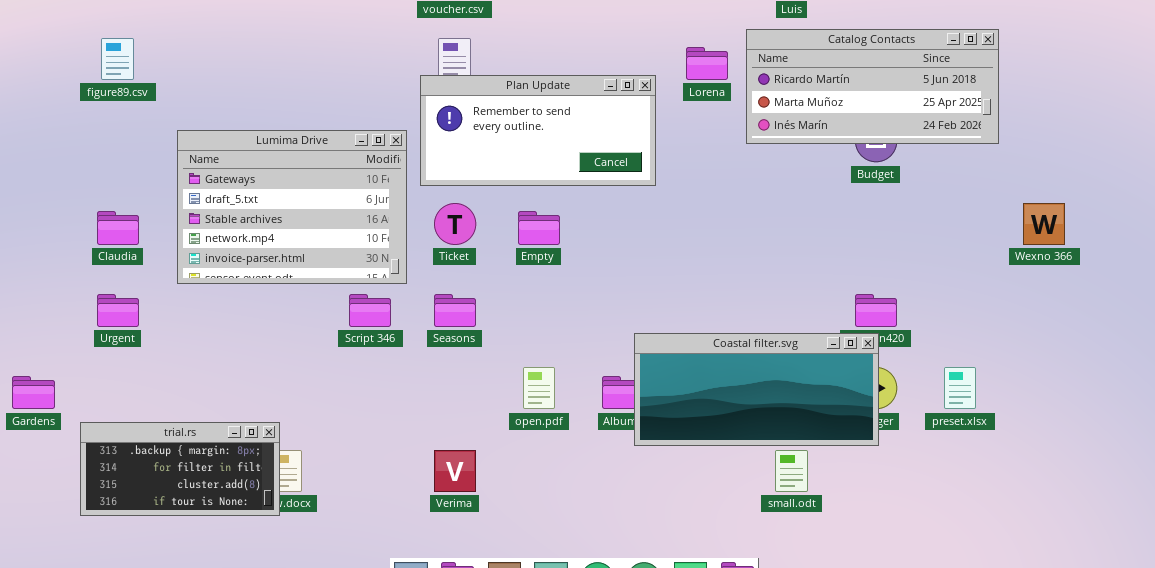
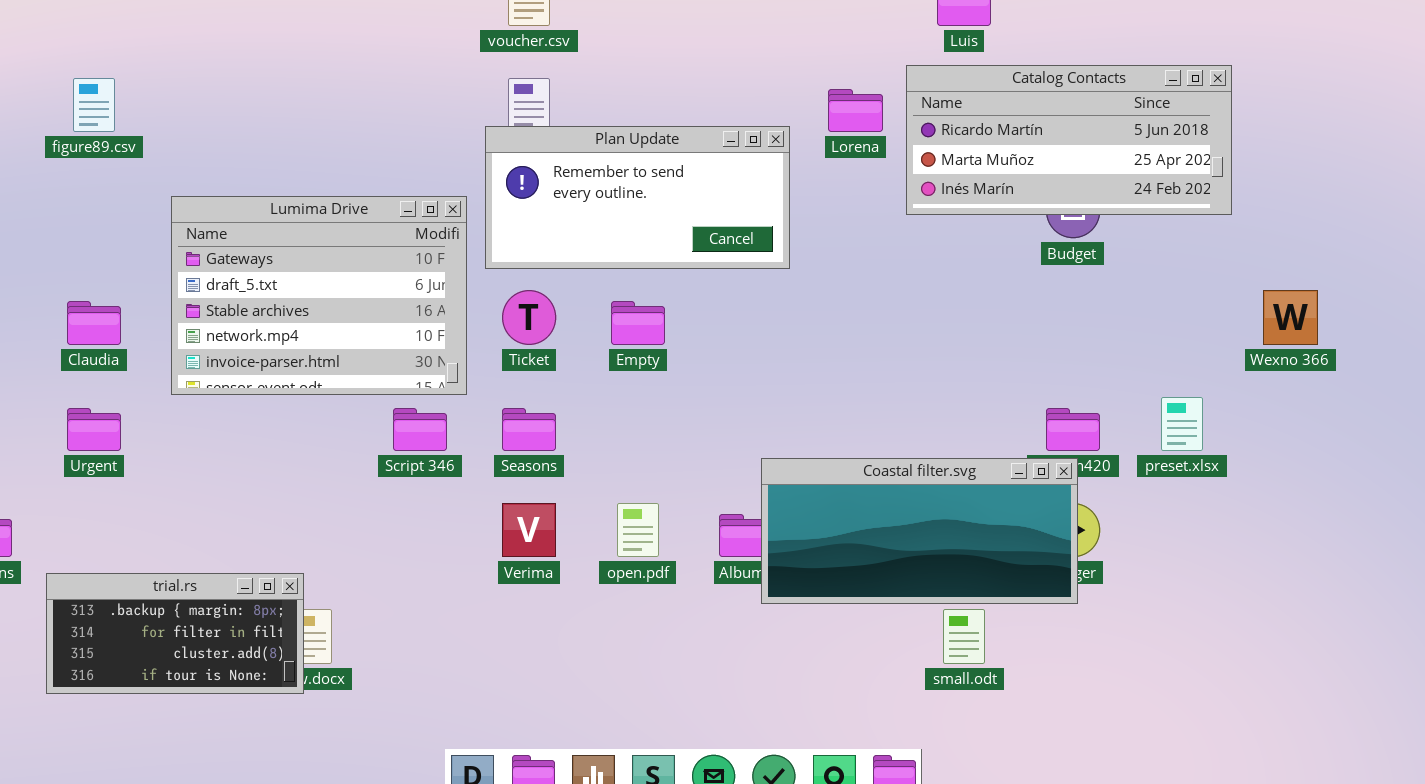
preset.xlsx: [944,367,976,409] -> [1161,397,1203,451], moved
Verima: [434,450,476,492] -> [502,503,556,557], moved

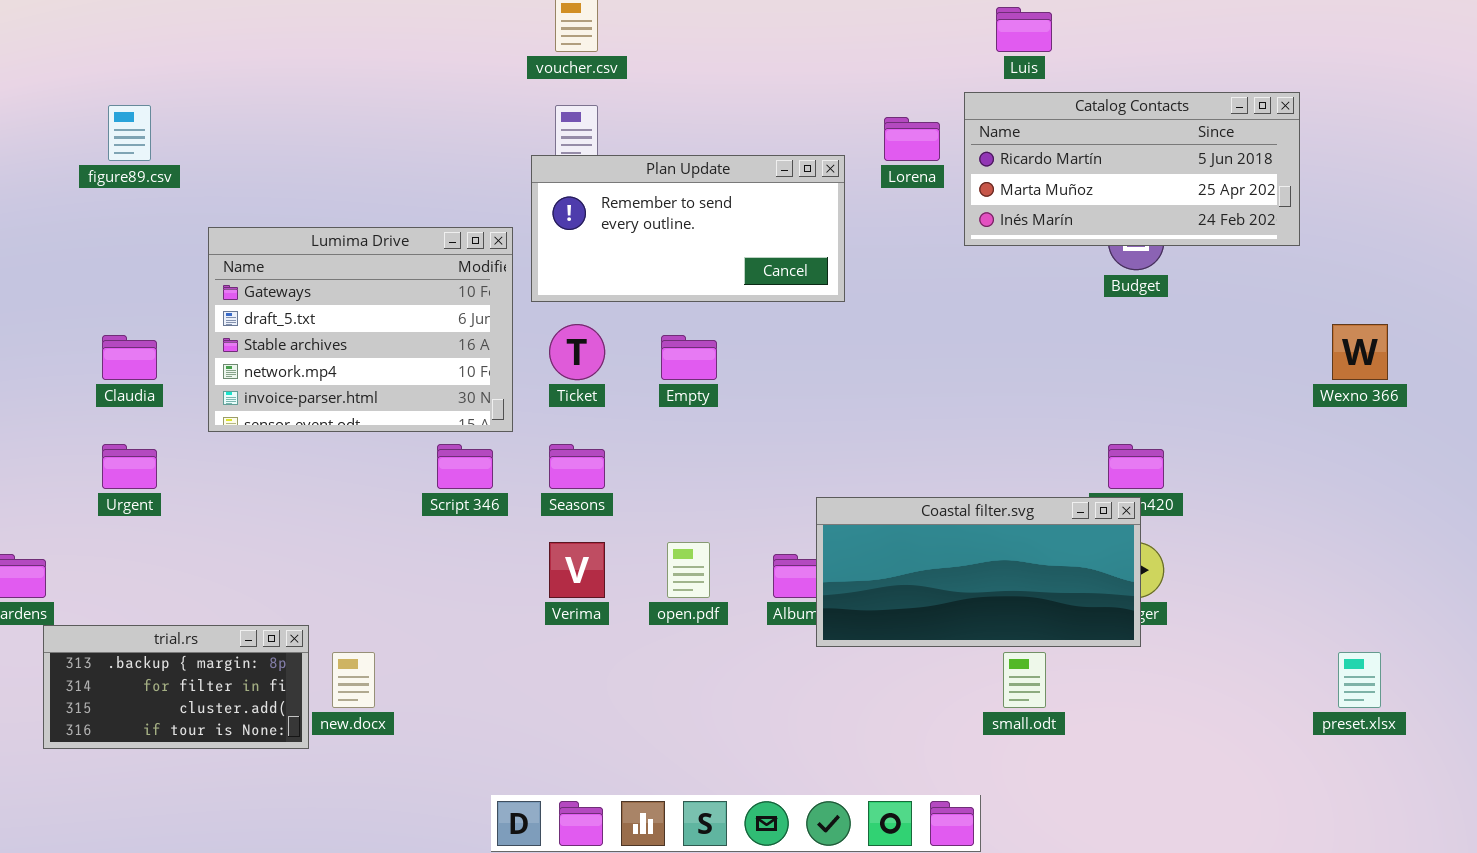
preset.xlsx: [1161,397,1203,451] -> [1338,652,1381,708], moved
trial.rs: [46,573,304,694] -> [43,625,309,749], moved

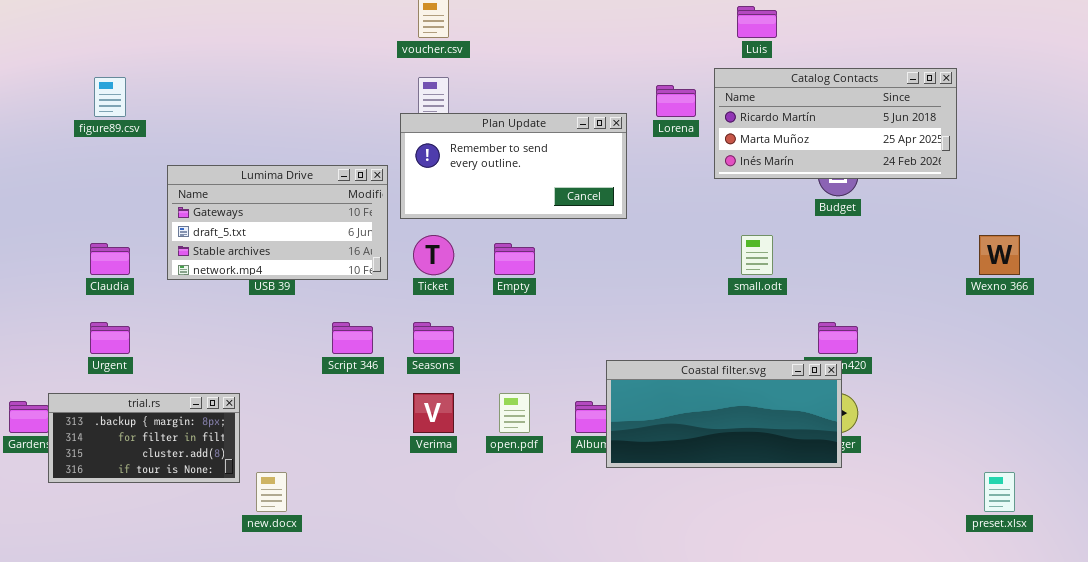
Lumima Drive: [208,227,513,432] -> [167,165,388,280], resized
trial.rs: [43,625,309,749] -> [48,393,240,483], moved
small.odt: [1003,652,1046,708] -> [741,235,773,275], moved

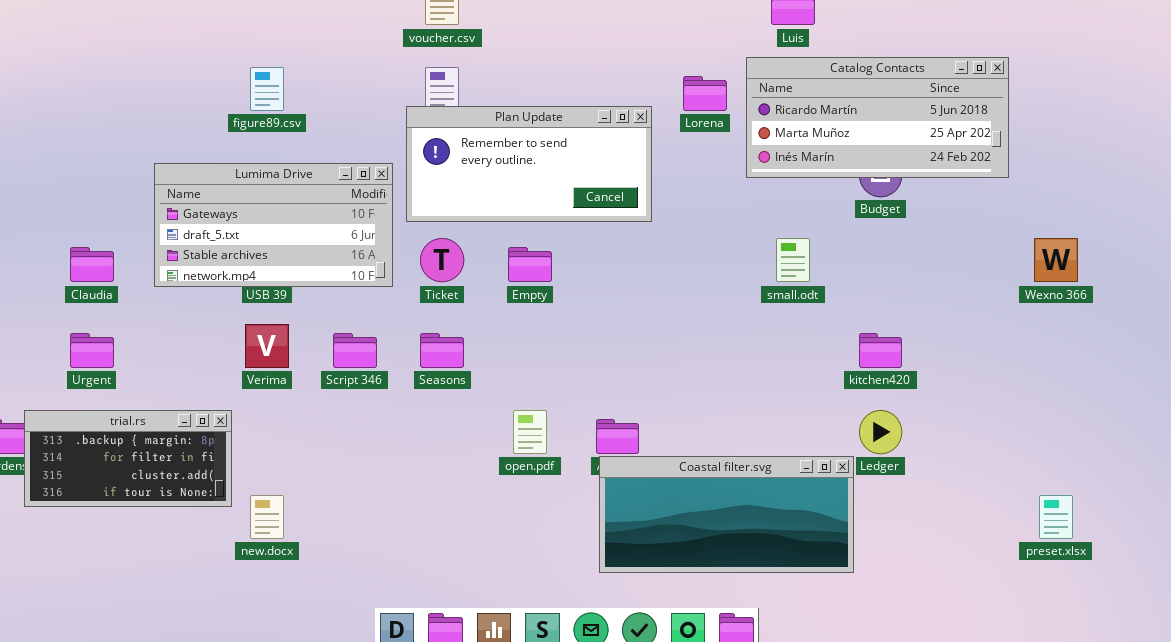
figure89.csv: [94,77,126,117] -> [250,67,284,111], moved
Coastal filter.svg: [606,360,842,468] -> [599,456,854,573], moved
Verima: [413,393,454,433] -> [245,324,289,368], moved

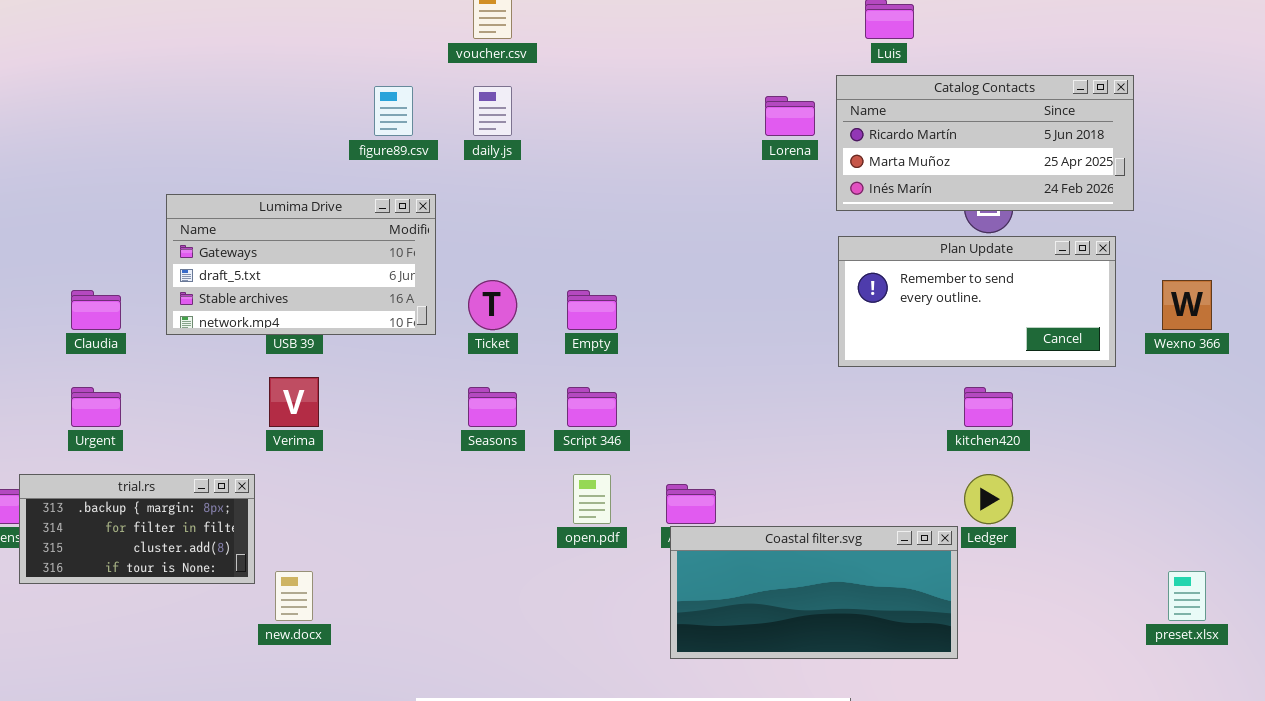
figure89.csv: [250,67,284,111] -> [374,86,413,136], moved
Plan Update: [406,106,652,222] -> [838,236,1116,367], moved
Script 346: [333,333,377,368] -> [567,387,617,427], moved

